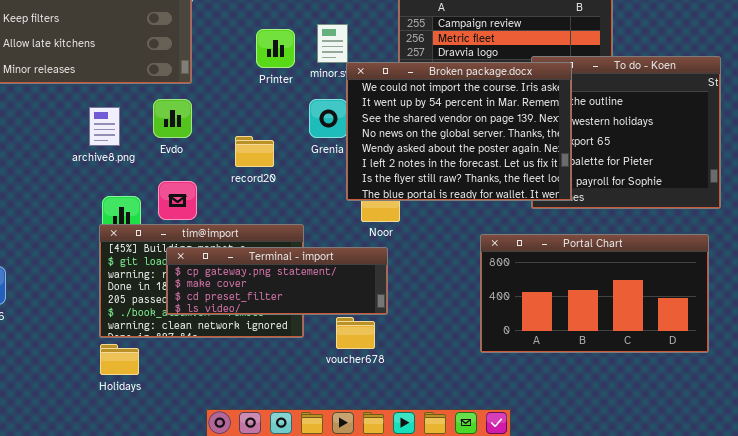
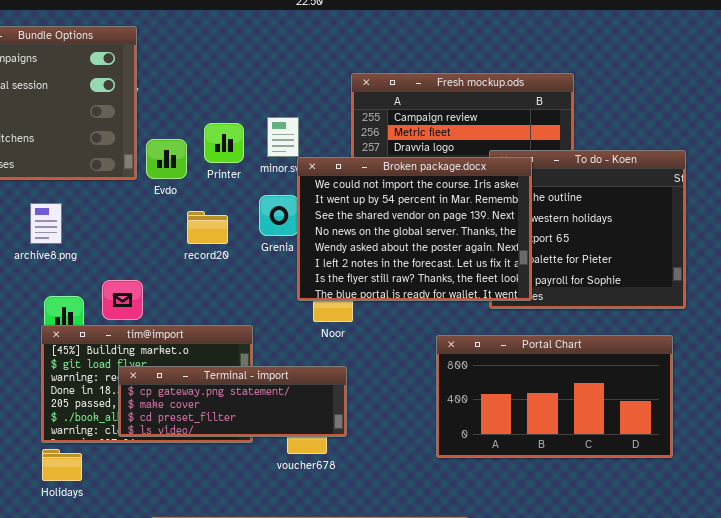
Evdo: [153,99,192,138] -> [146,139,187,179], moved
record20: [235,136,274,167] -> [187,211,228,244], moved
Terminal - import: [166,247,388,315] -> [118,366,347,437], moved

